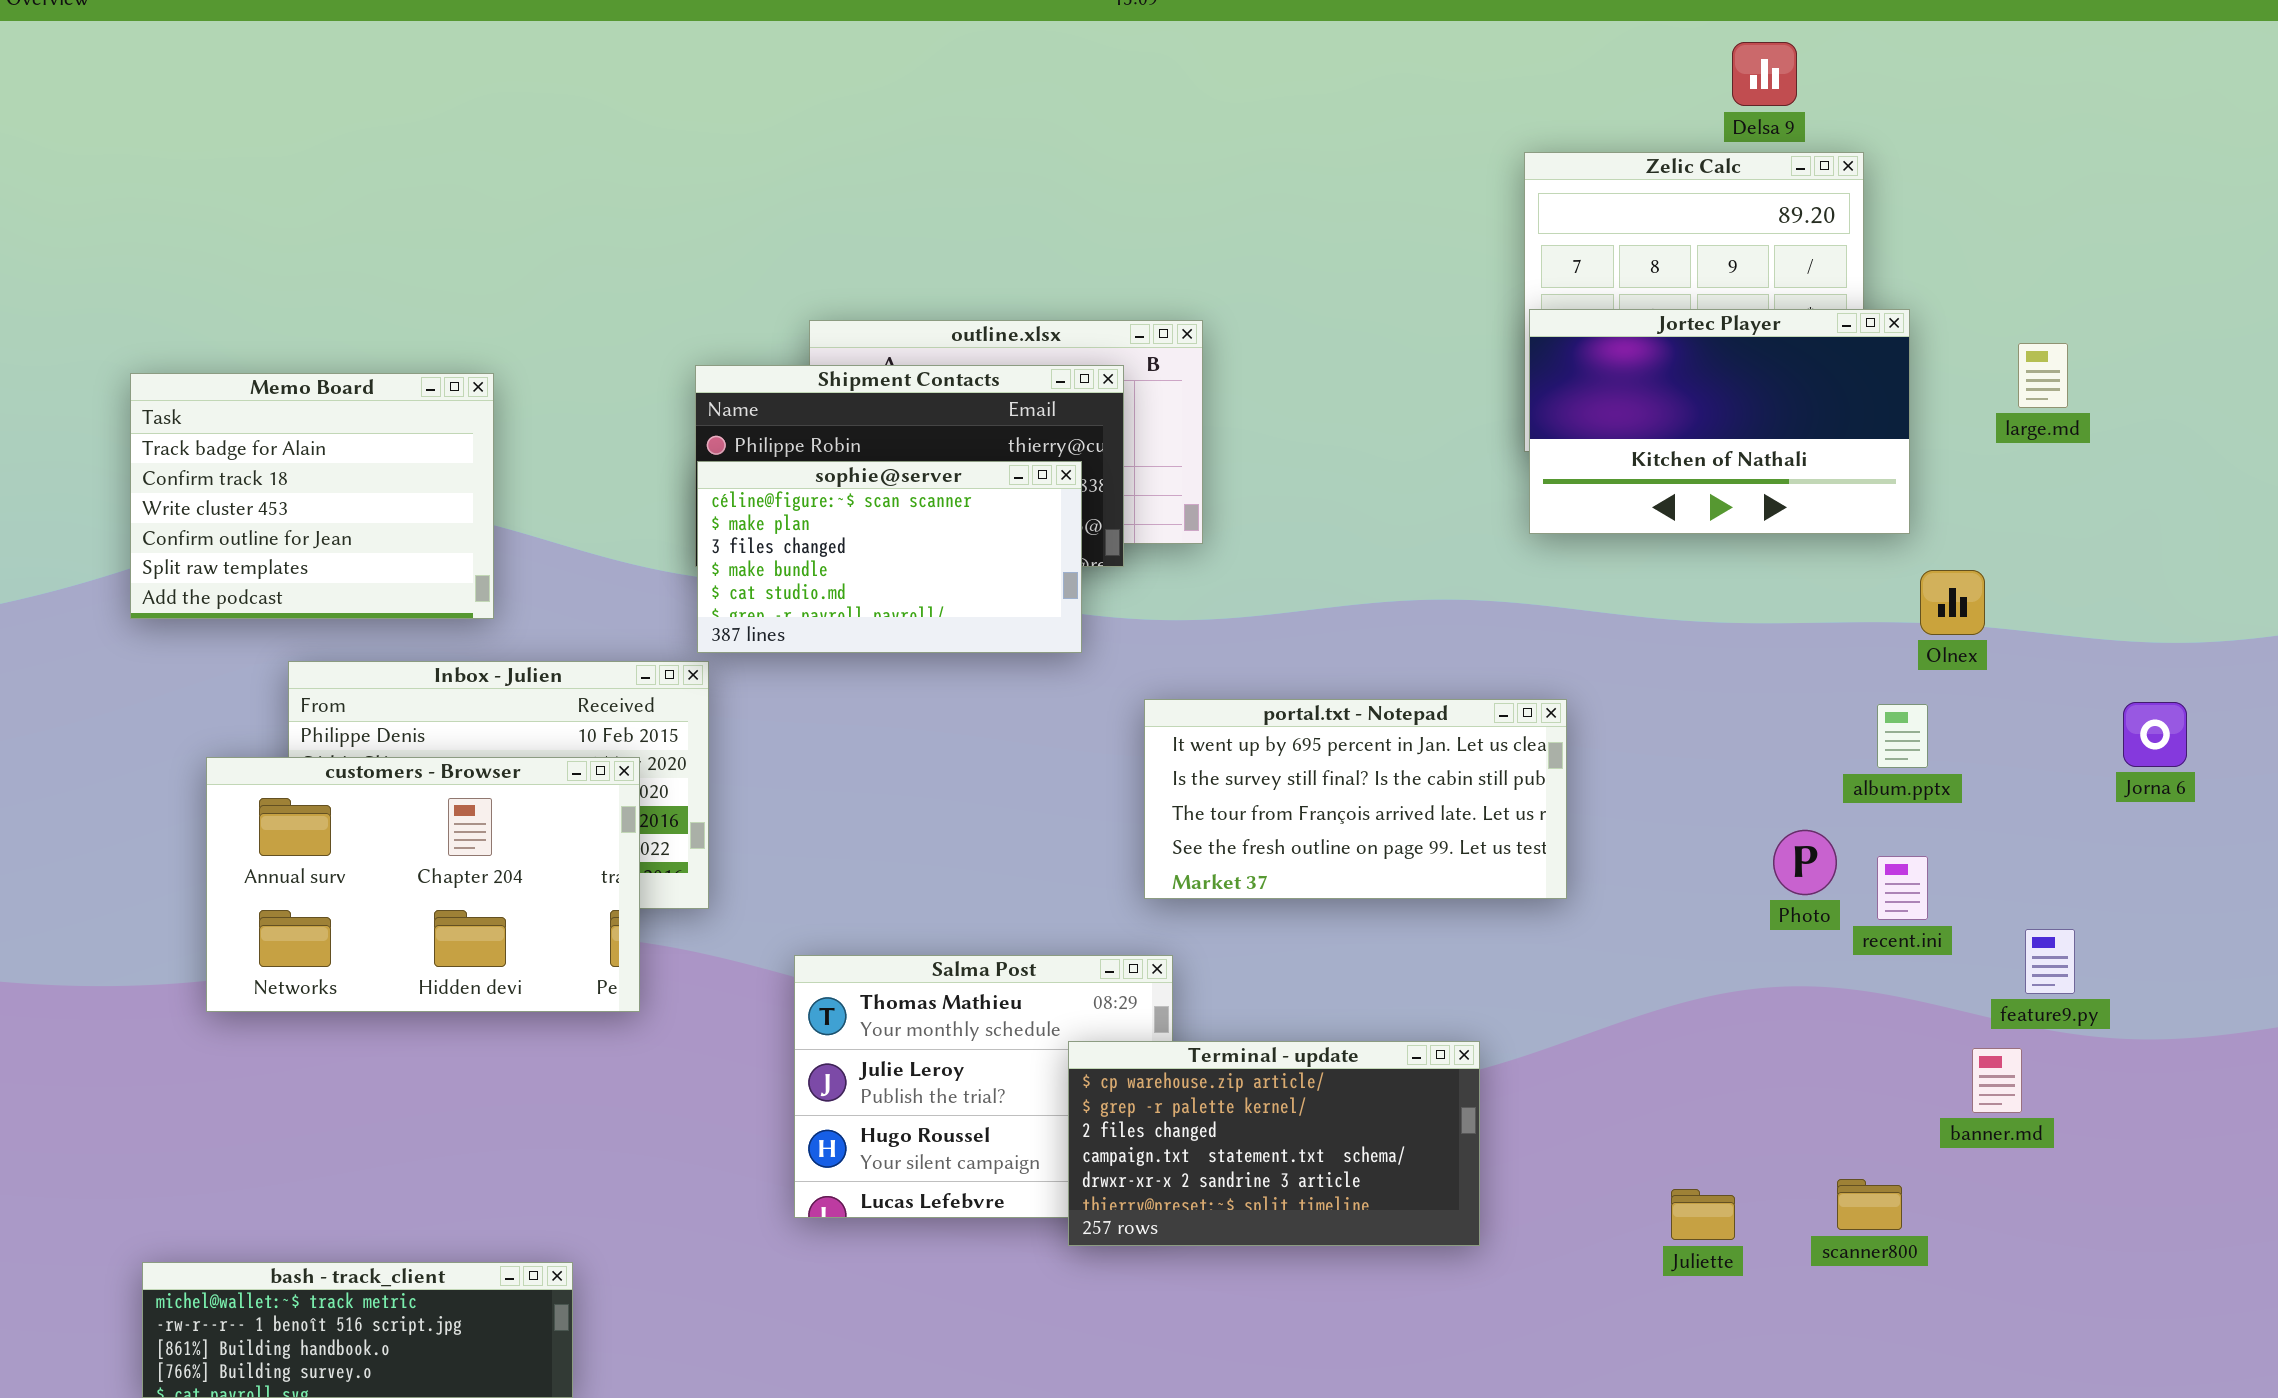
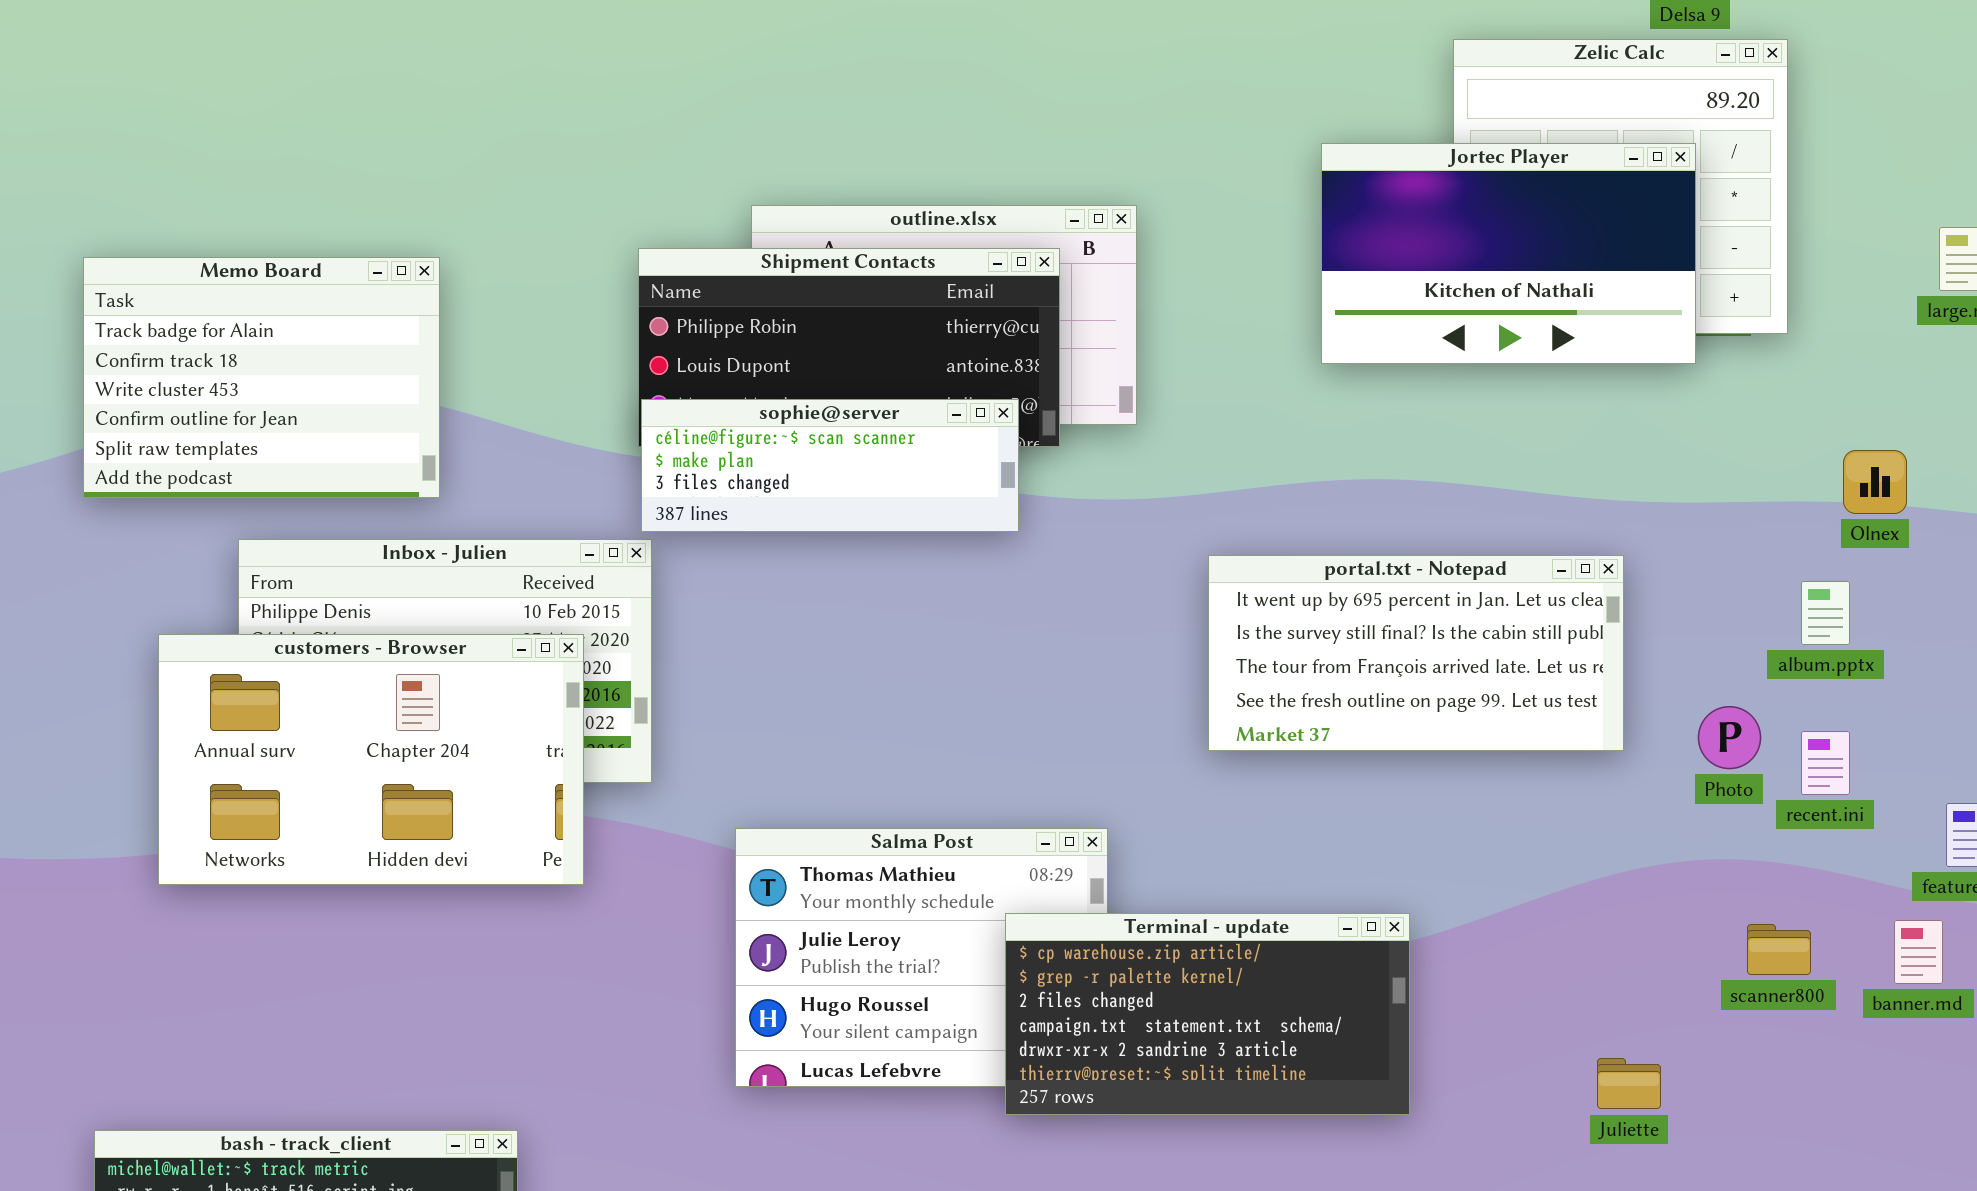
Jortec Player: [1529,309,1910,534] -> [1321,143,1696,364], moved
sophie@server: [697,461,1082,653] -> [641,399,1019,532], resized
portal.txt - Notepad: [1144,699,1567,899] -> [1208,555,1624,751], moved
scanner800: [1837,1179,1902,1230] -> [1747,924,1811,975], moved

